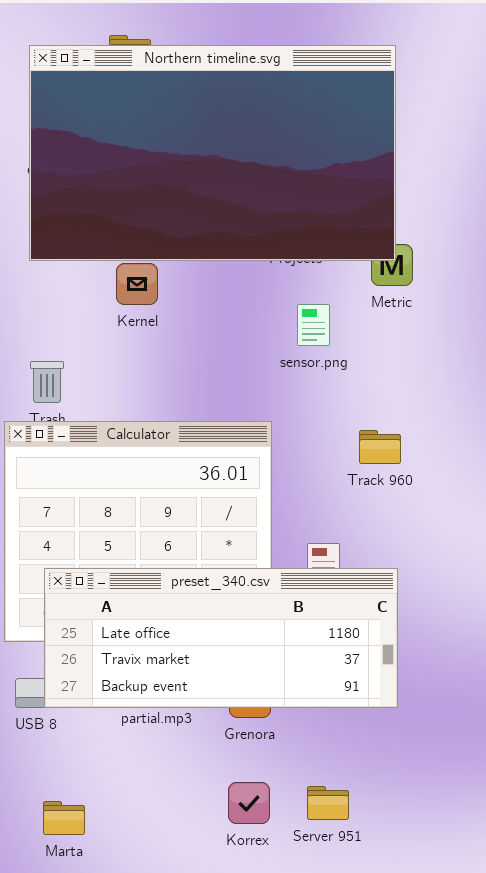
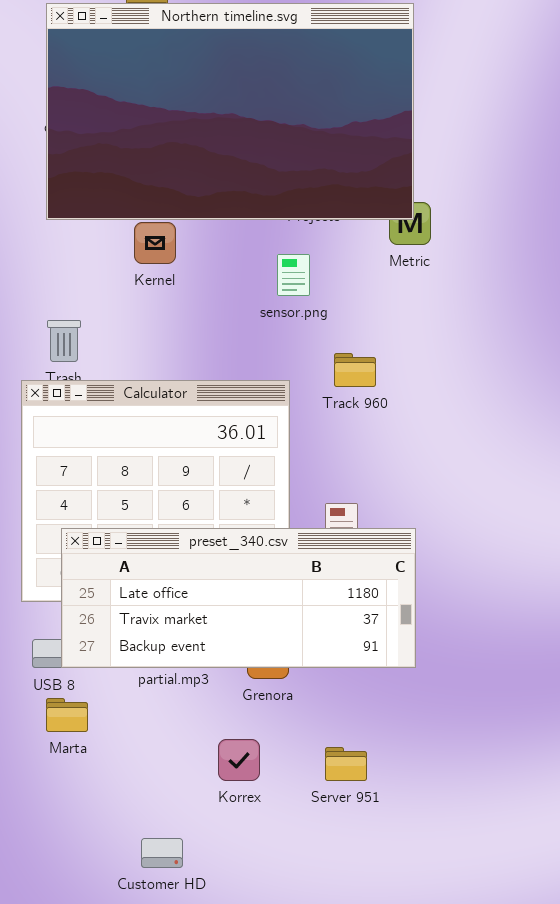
sensor.png: [297,304,330,346] -> [277,254,310,296], moved
Track 960: [359,430,401,464] -> [334,353,376,387], moved
Korrex: [228,782,270,824] -> [218,739,260,781], moved
Marta: [43,801,85,835] -> [46,698,88,732], moved

